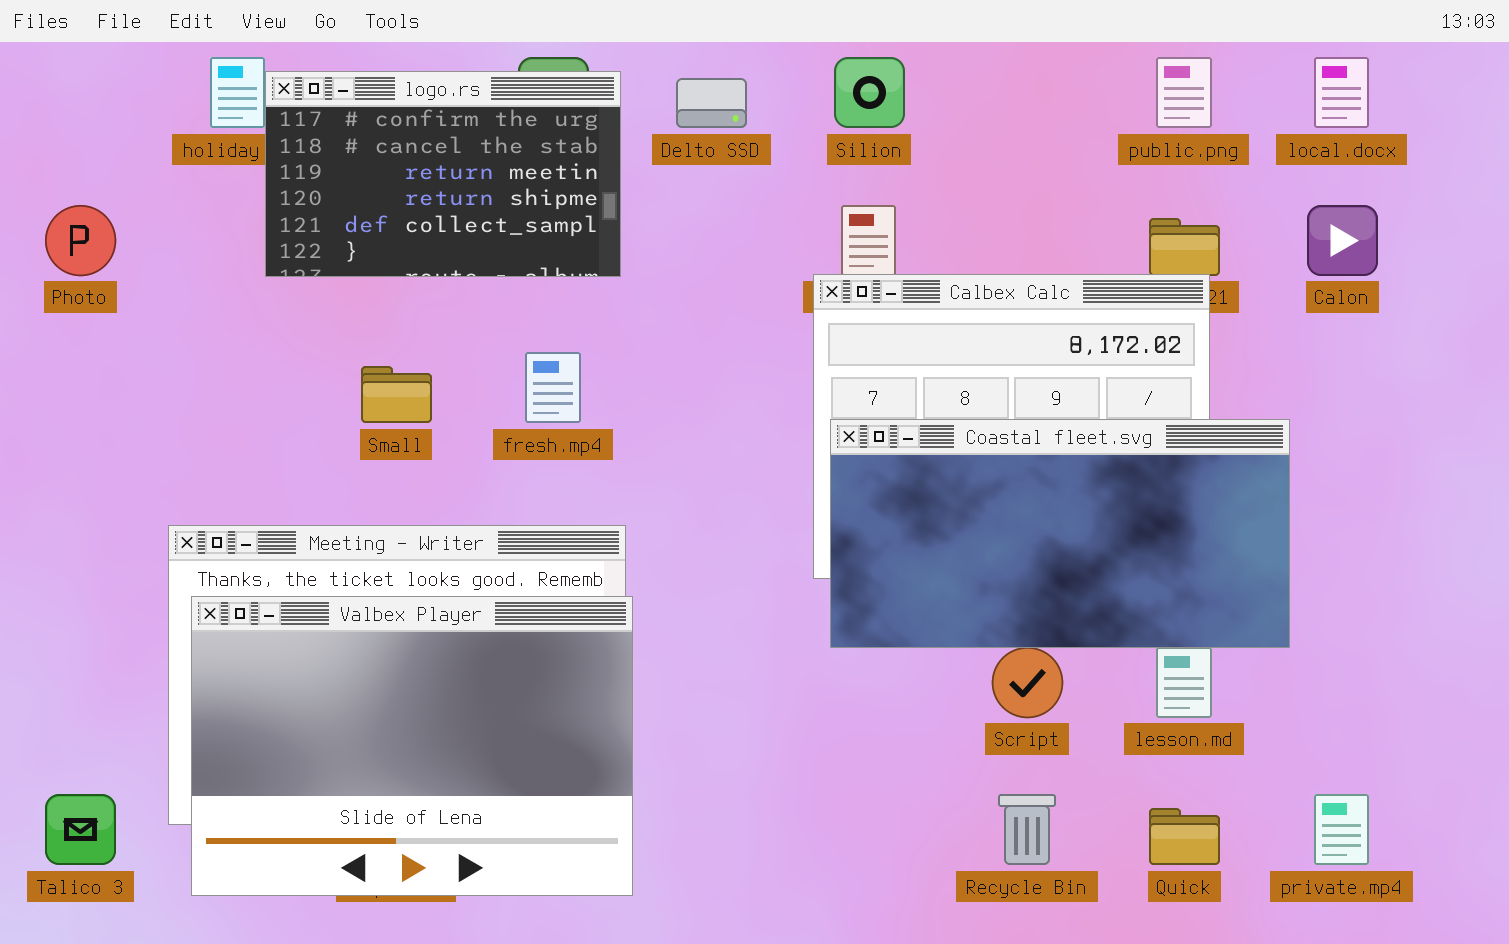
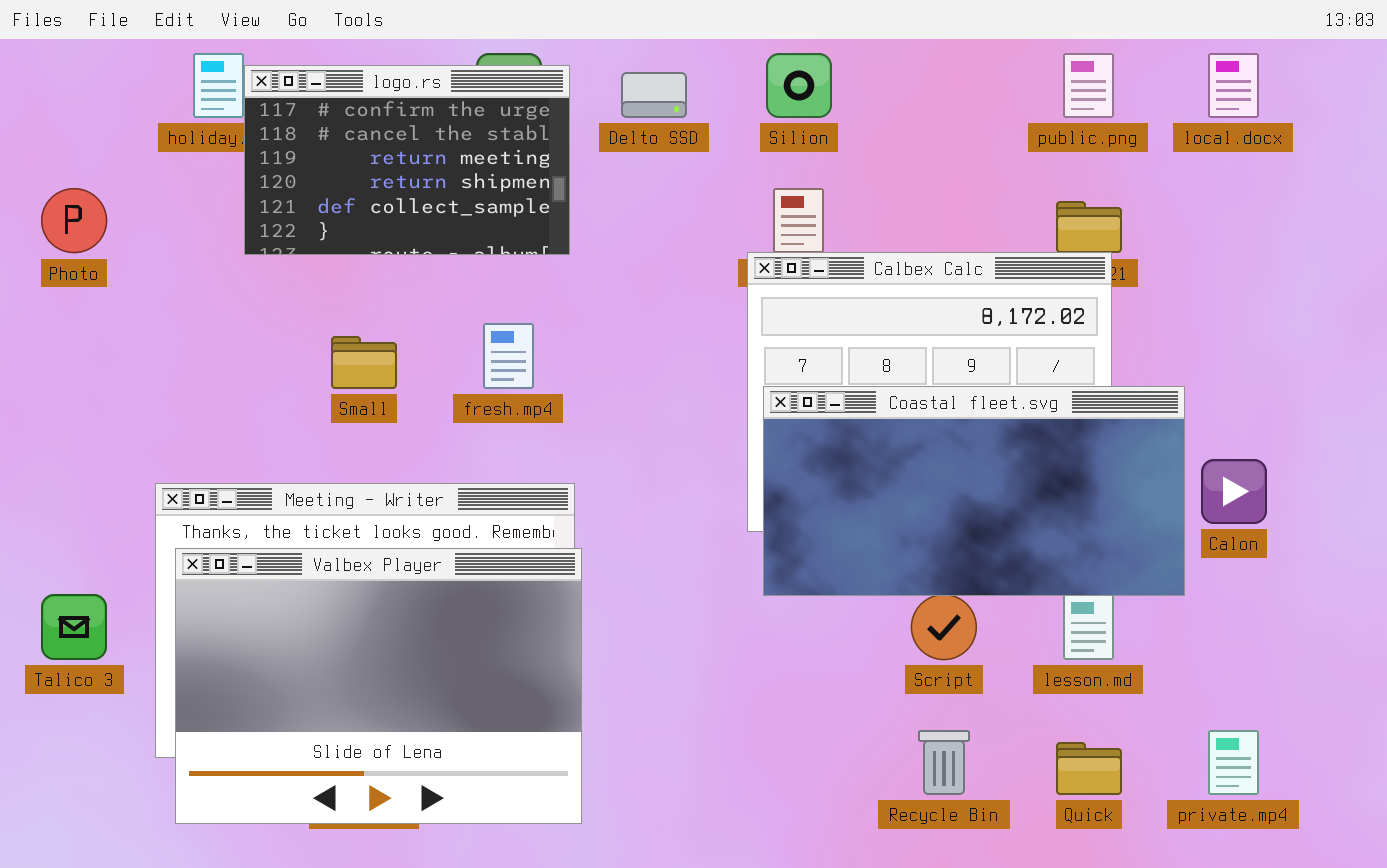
Calon: [1307,205,1378,276] -> [1201,459,1267,524], moved
Talico 3: [45,794,116,865] -> [41,594,107,660], moved

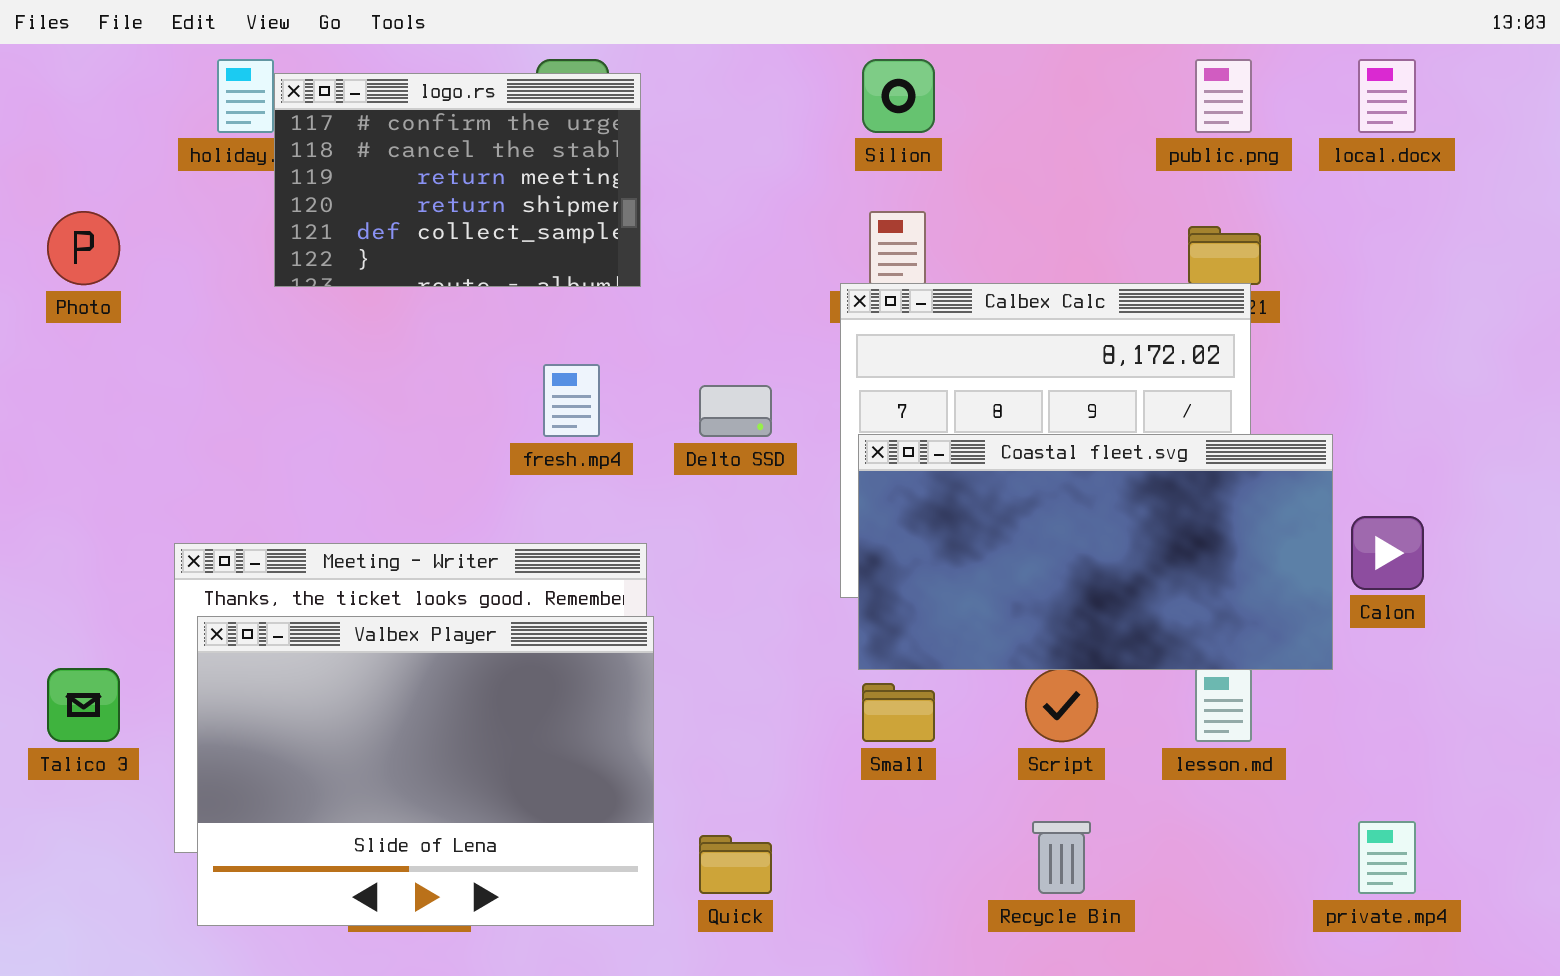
Delto SSD: [621,72,687,118] -> [699,385,772,437], moved
Small: [331,336,397,389] -> [862,683,935,742], moved
Quick: [1056,742,1122,795] -> [699,835,772,894], moved

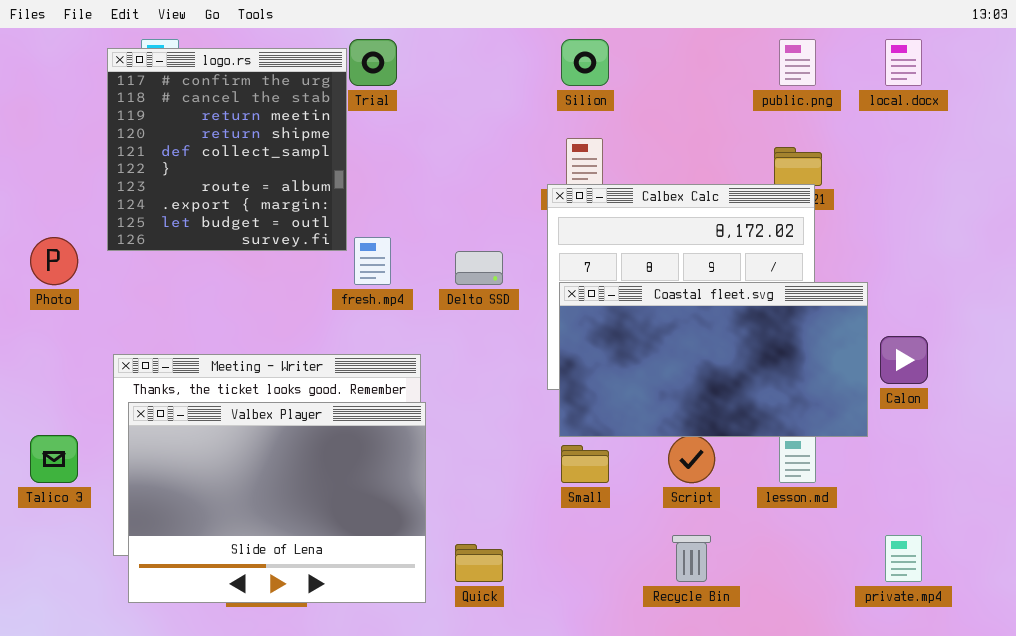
logo.rs: [274,73,641,287] -> [107,48,347,251], moved, resized
Photo: [47,211,120,285] -> [30,237,78,285], moved

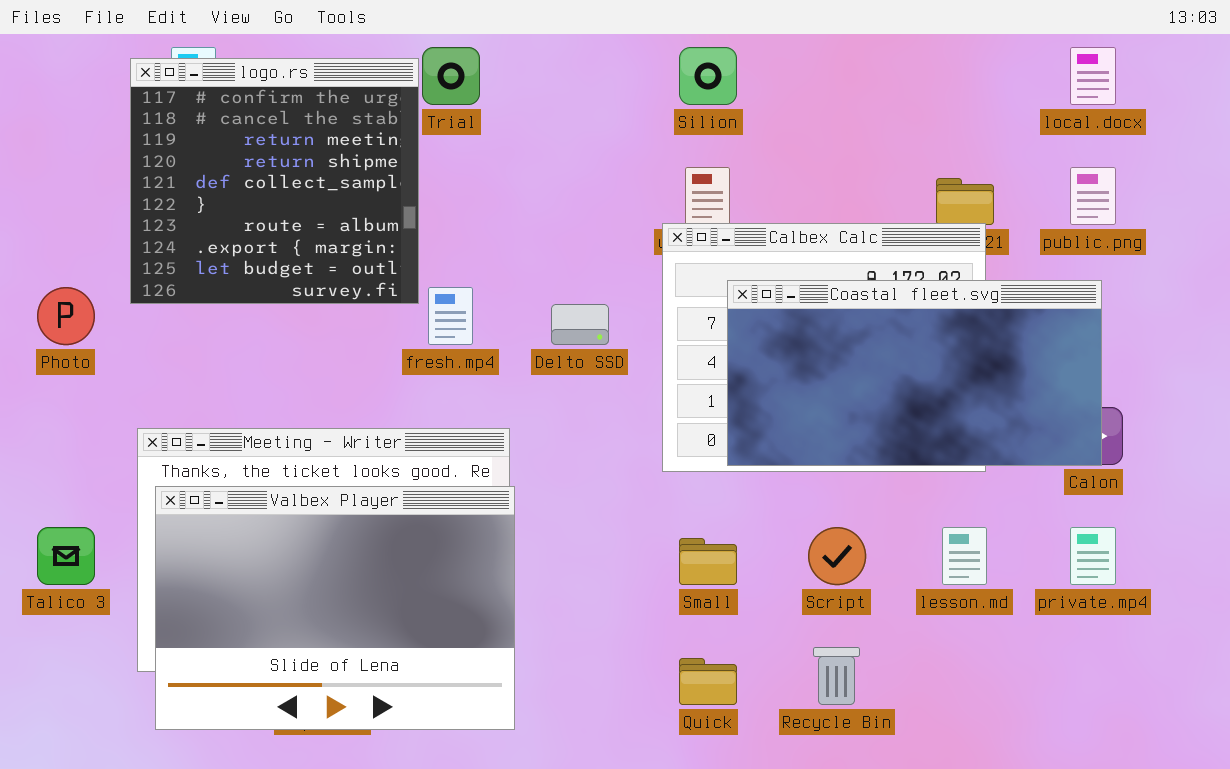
public.png: [779,39,816,86] -> [1070,167,1116,225], moved
Coastal fleet.svg: [559,282,868,437] -> [727,280,1102,466], moved
private.mp4: [885,535,922,582] -> [1070,527,1116,585], moved
Quick: [455,544,503,582] -> [679,658,737,705], moved

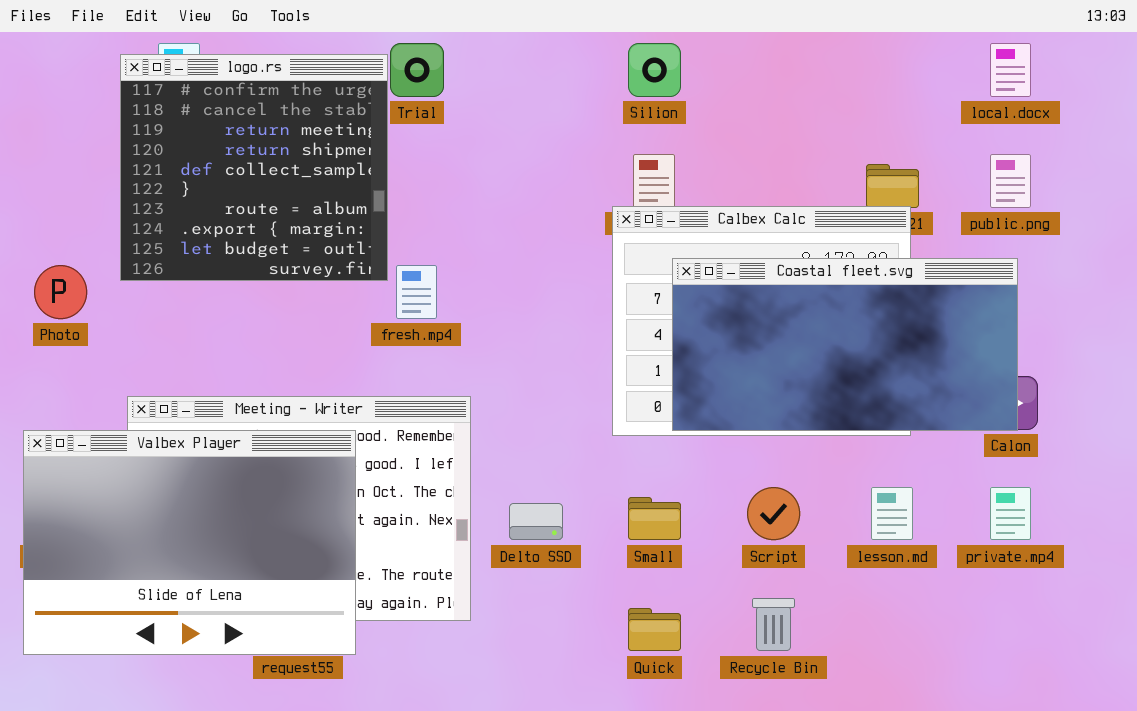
Delto SSD: [551,304,609,345] -> [509,503,563,540], moved
Valbex Player: [155,486,515,730] -> [23,430,356,655], moved

